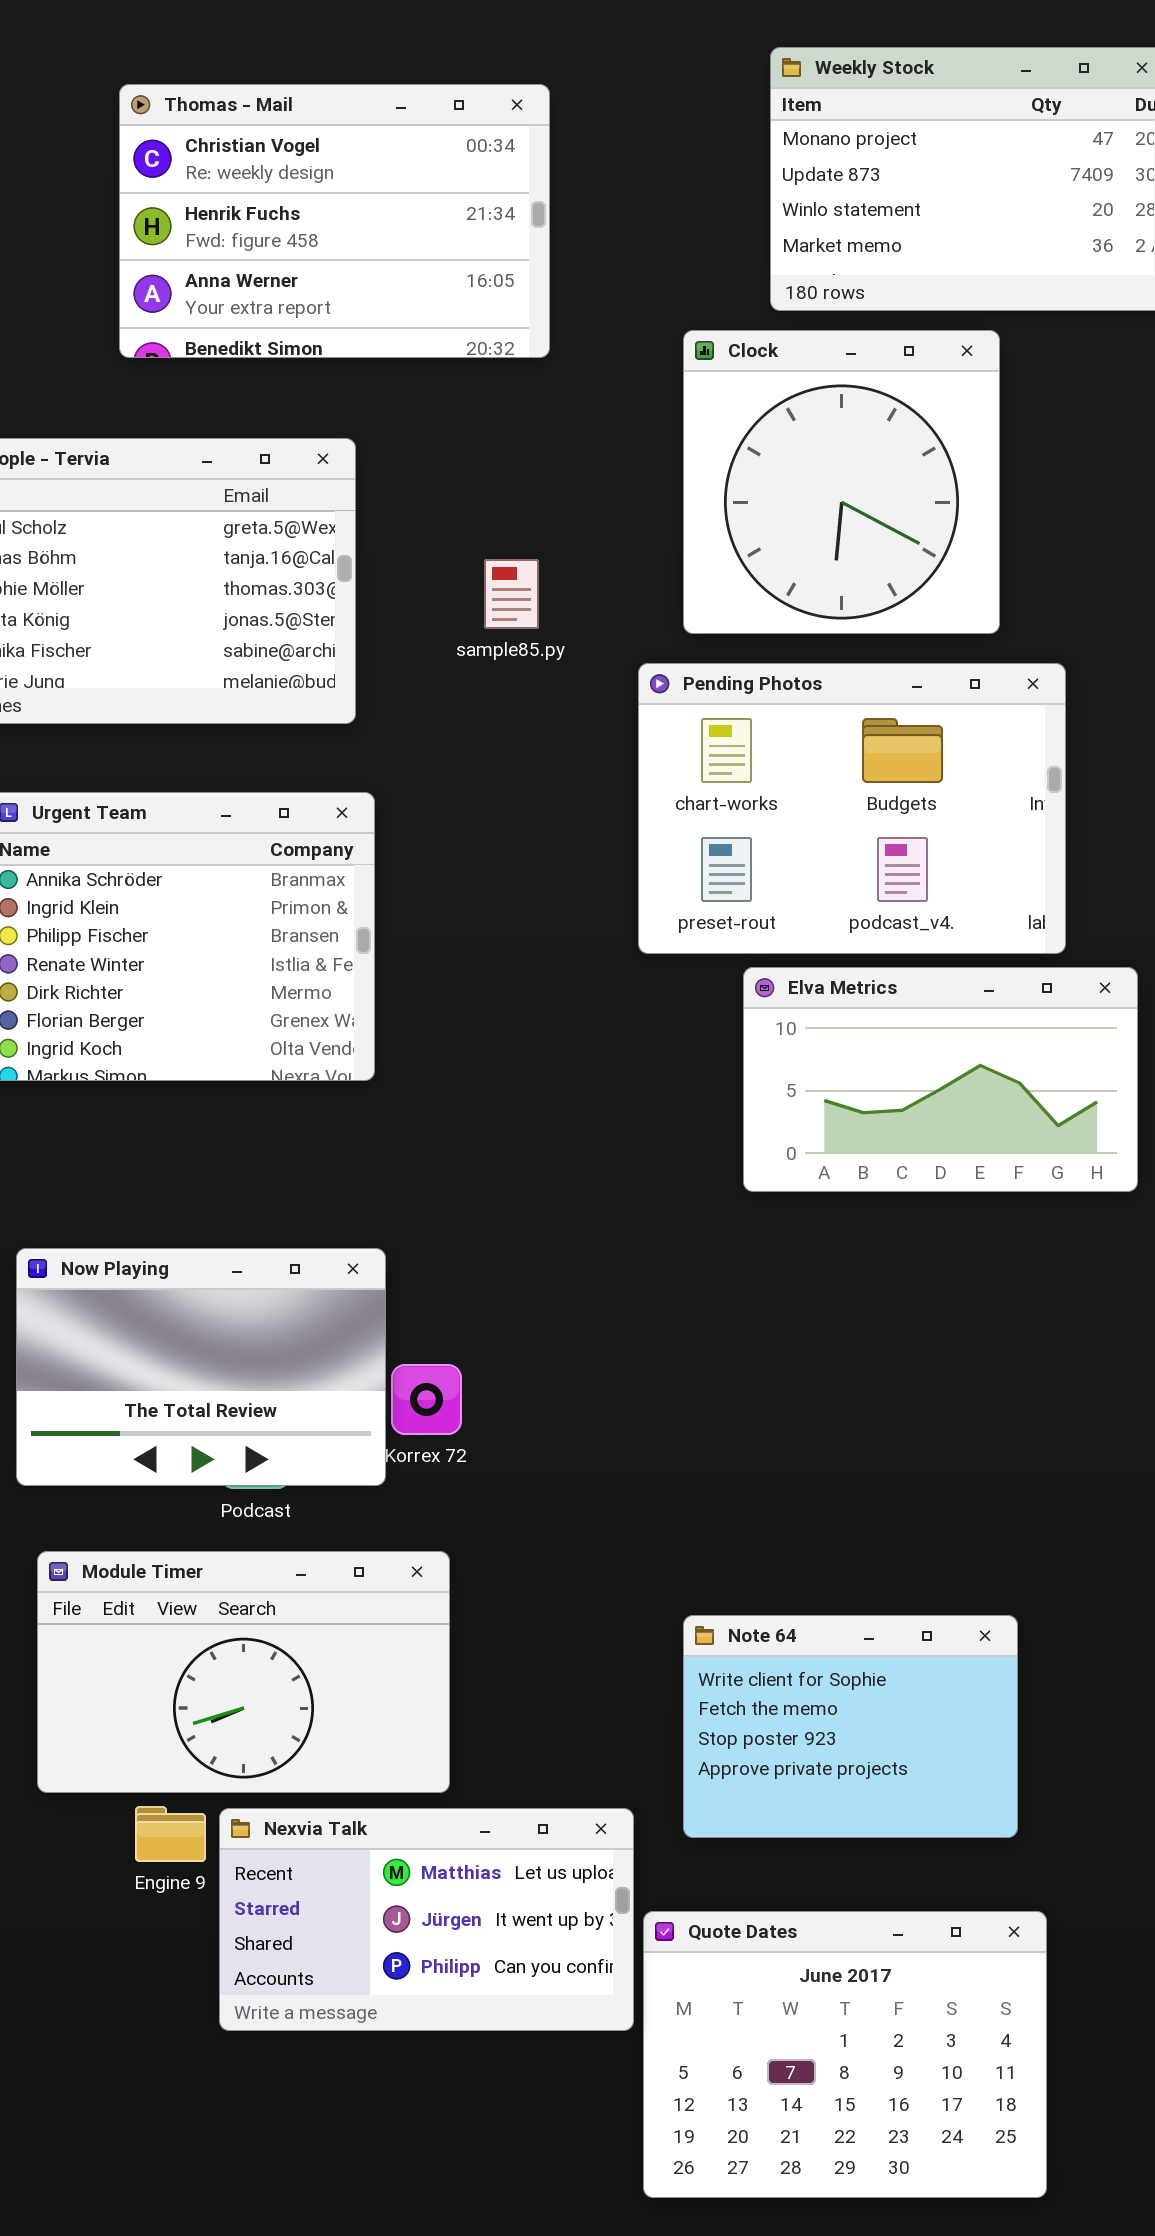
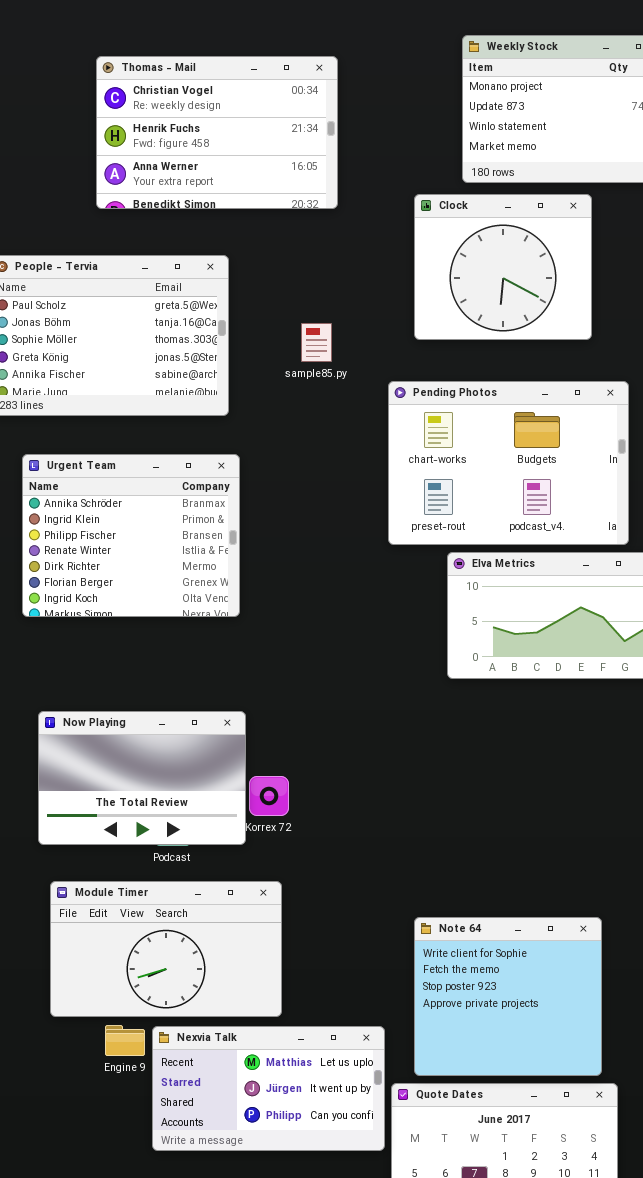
Clock: [683,330,1000,634] -> [414,194,592,340], resized
Note 64: [683,1615,1018,1838] -> [414,917,602,1076], resized

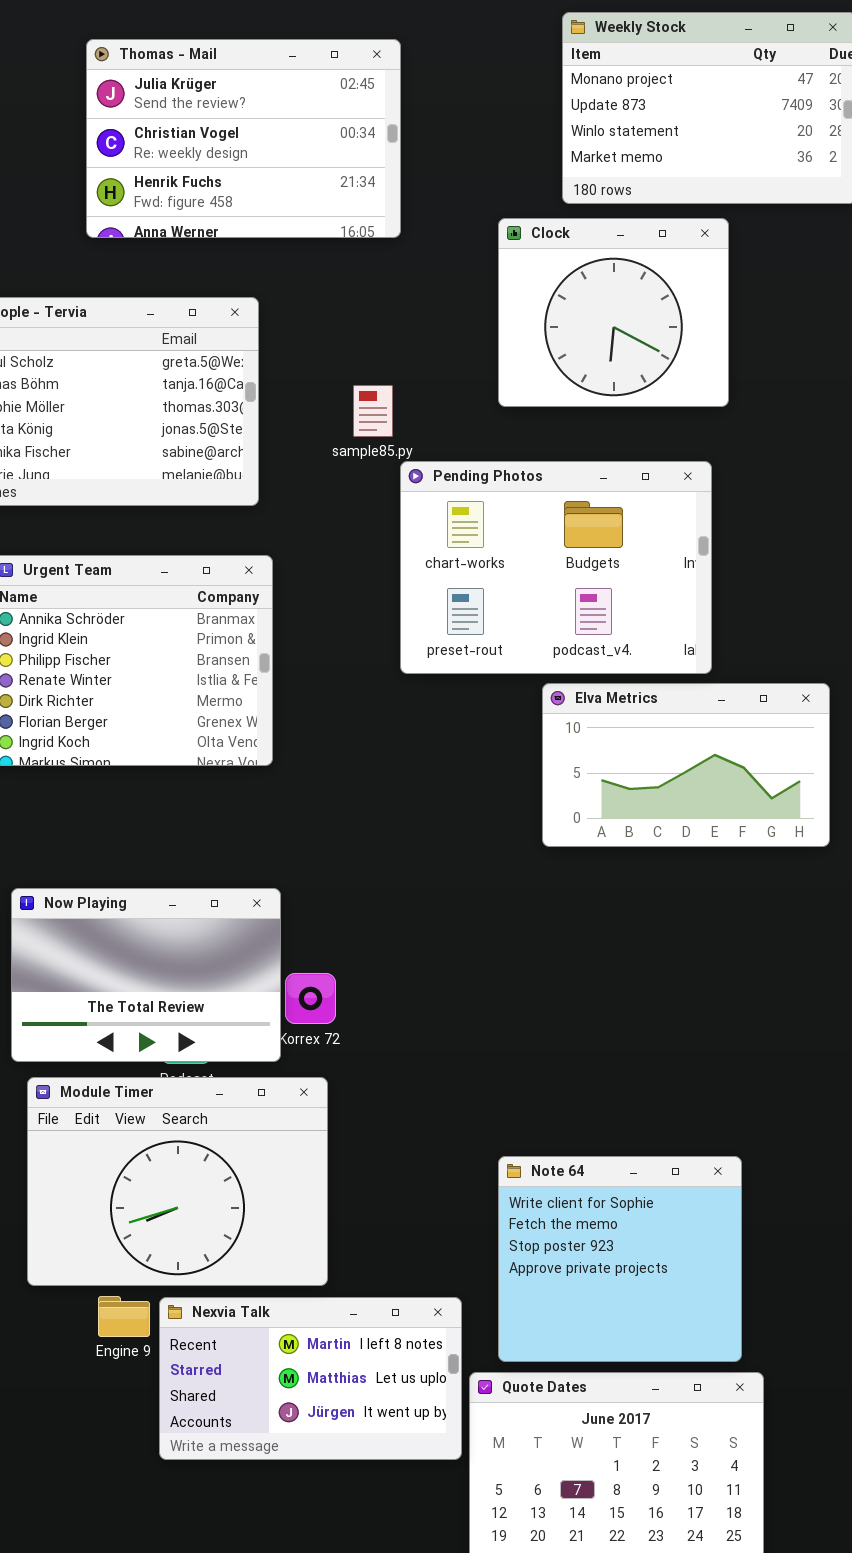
Thomas - Mail: [96,56,338,209] -> [86,39,401,238], scrolled up 1 row
Pending Photos: [388,381,629,545] -> [400,461,712,674], moved
Module Timer: [50,881,282,1017] -> [27,1077,328,1286], resized
Nexvia Talk: [152,1026,385,1151] -> [159,1297,462,1460], scrolled up 1 row

